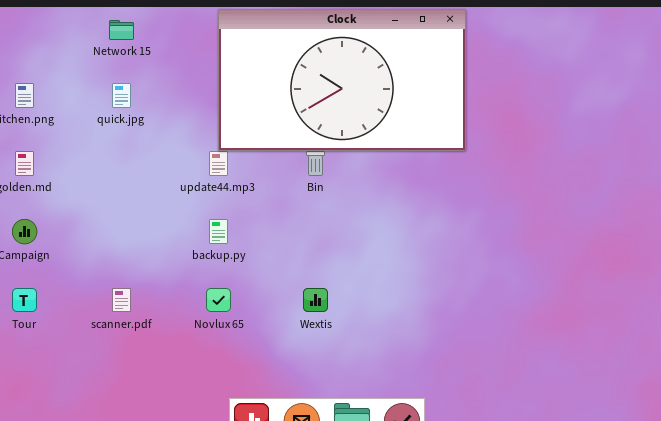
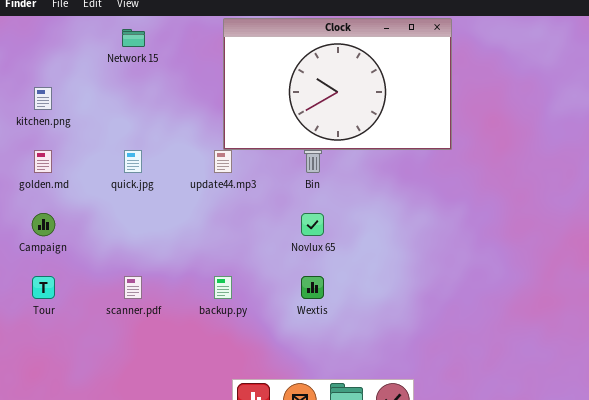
quick.jpg: [112,83,131,108] -> [124,150,142,173], moved
backup.py: [209,219,228,244] -> [214,276,232,299], moved
Novlux 65: [206,288,231,312] -> [301,213,324,236], moved

